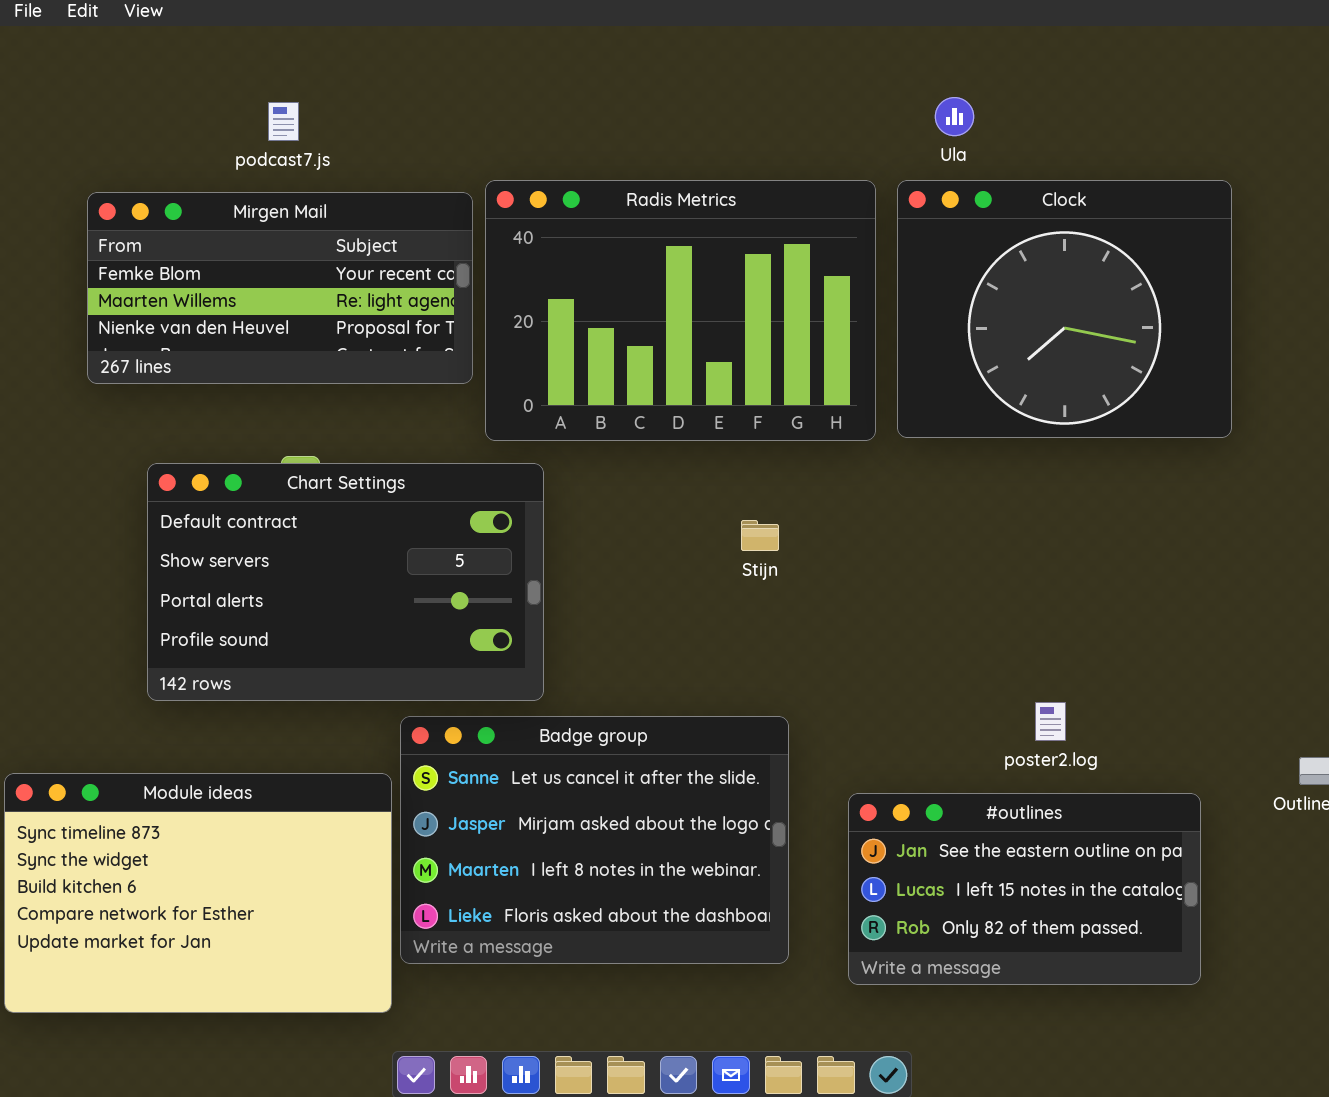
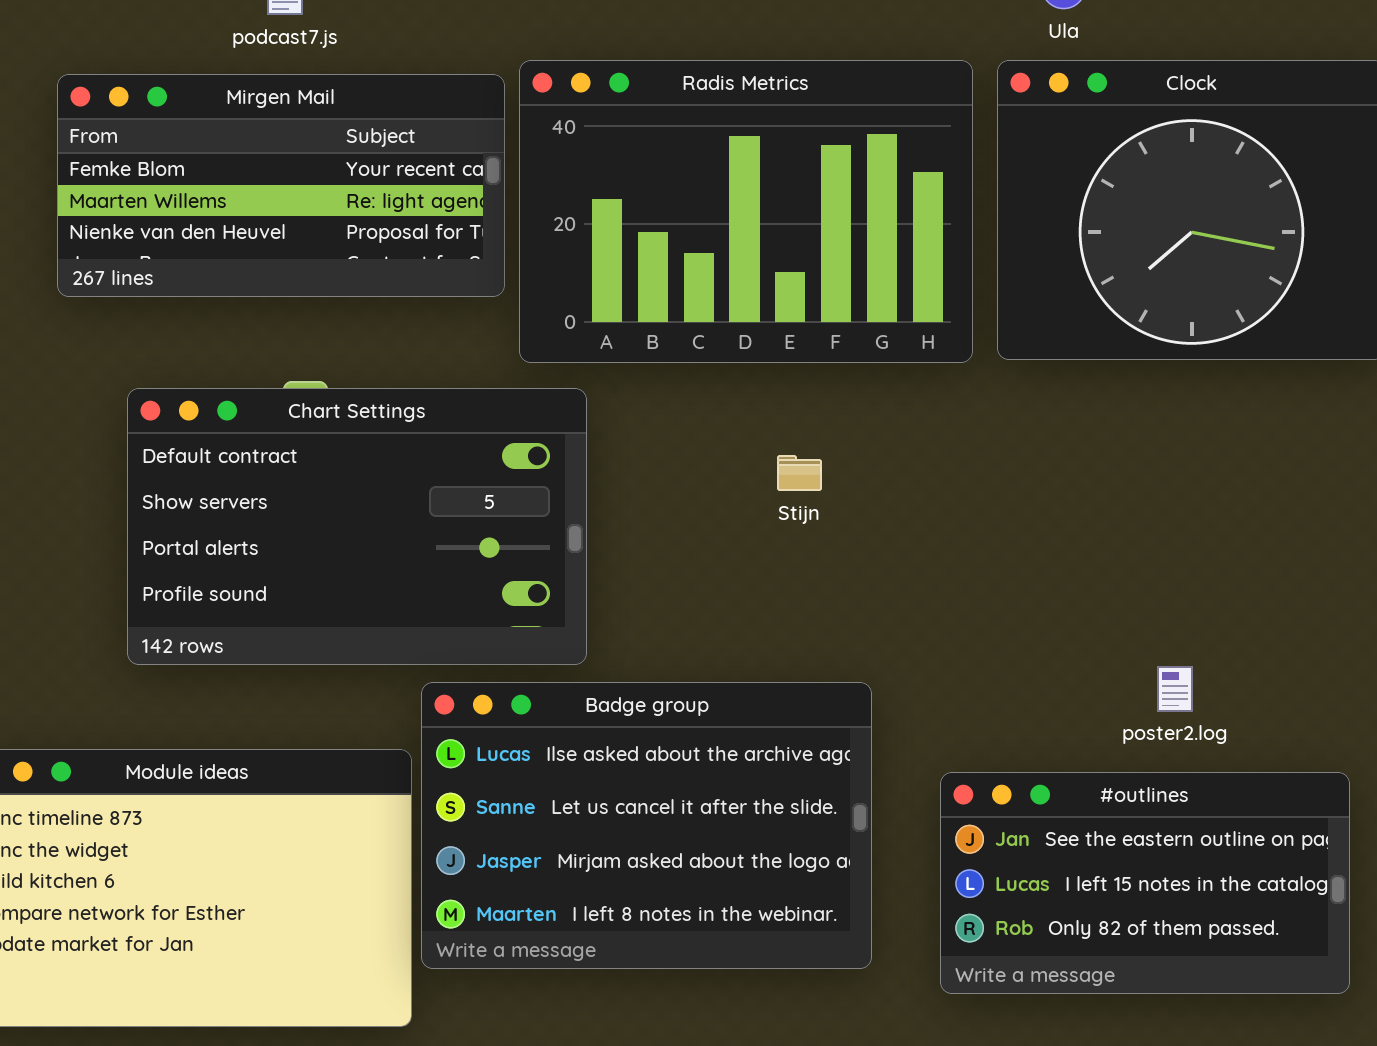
Stijn: [741,520,779,551] -> [777,455,822,491], moved
Badge group: [400,716,789,964] -> [421,682,872,969], scrolled up 1 row

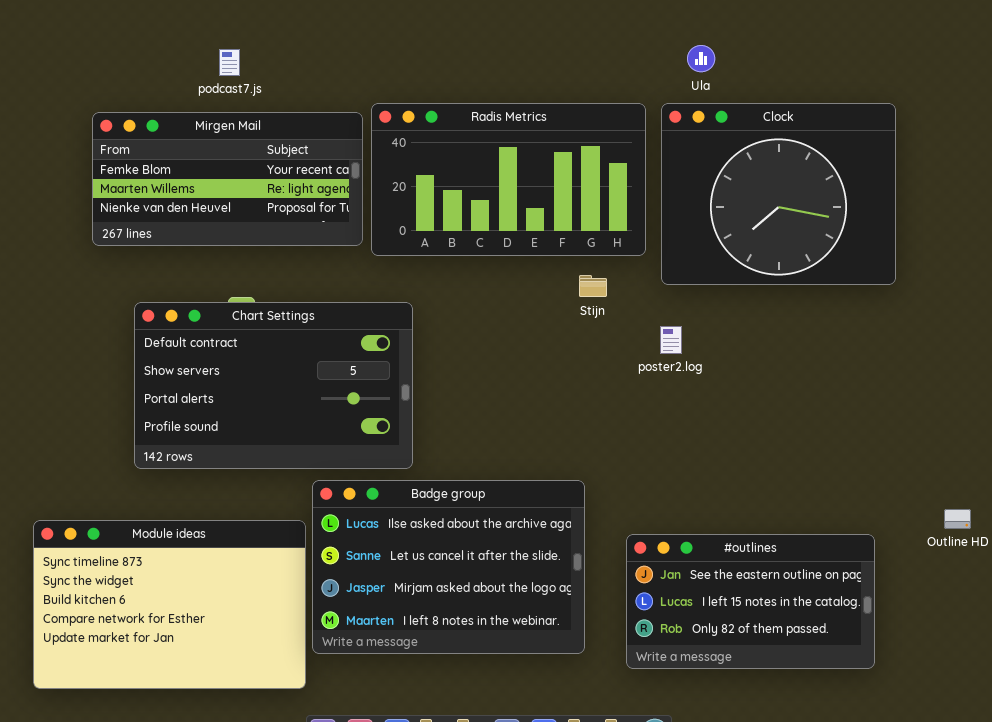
Radis Metrics: [519,60,973,363] -> [371,103,646,256], resized
Stijn: [777,455,822,491] -> [579,275,607,297], moved
poster2.log: [1157,666,1193,712] -> [660,326,682,354], moved

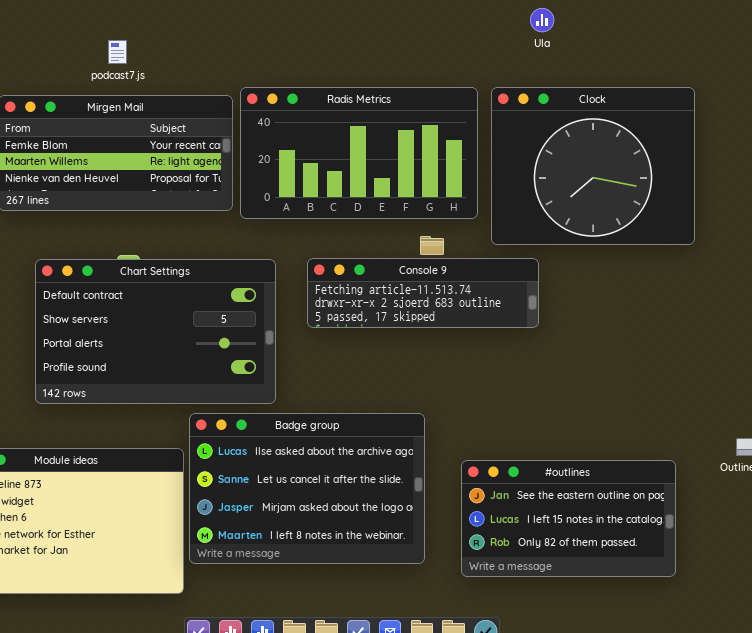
Ula: [687,45,715,72] -> [530,8,554,32], moved
Console 9: none -> [307,258,539,328], opened

